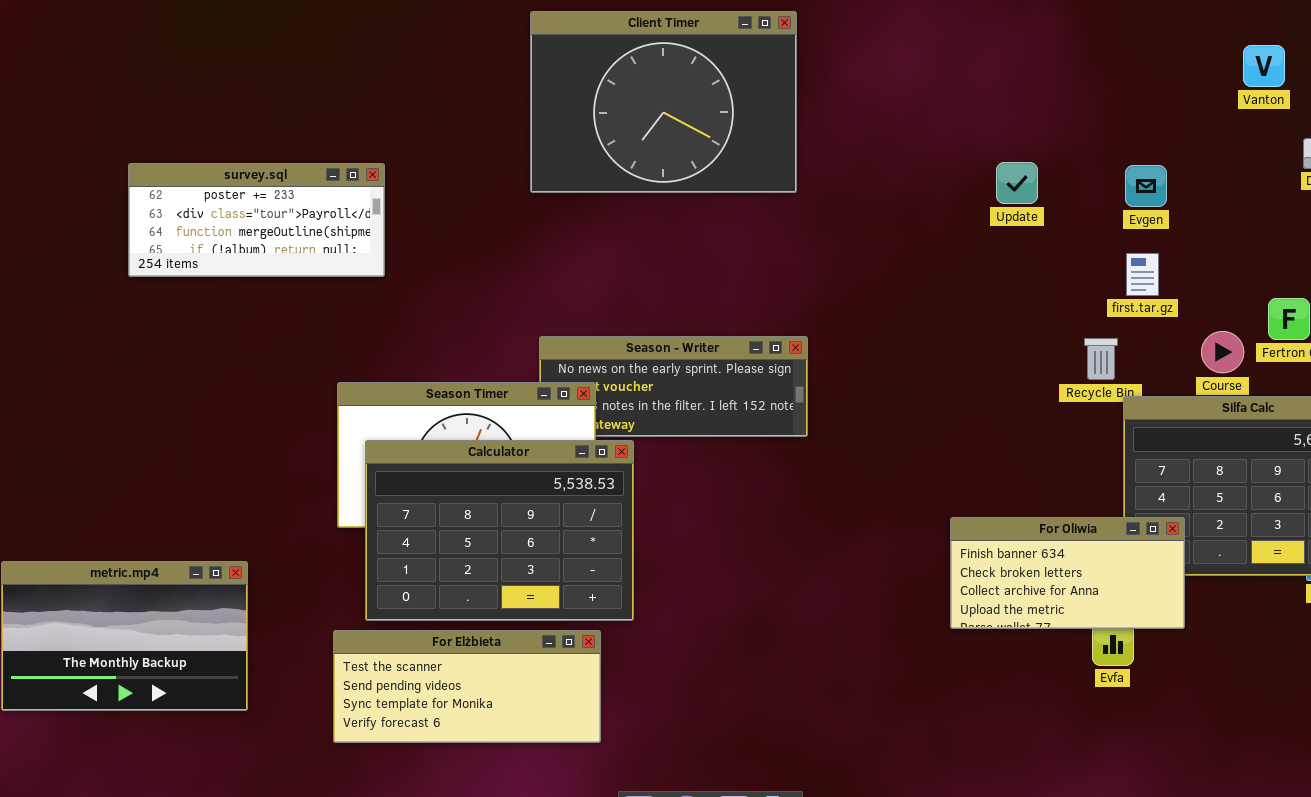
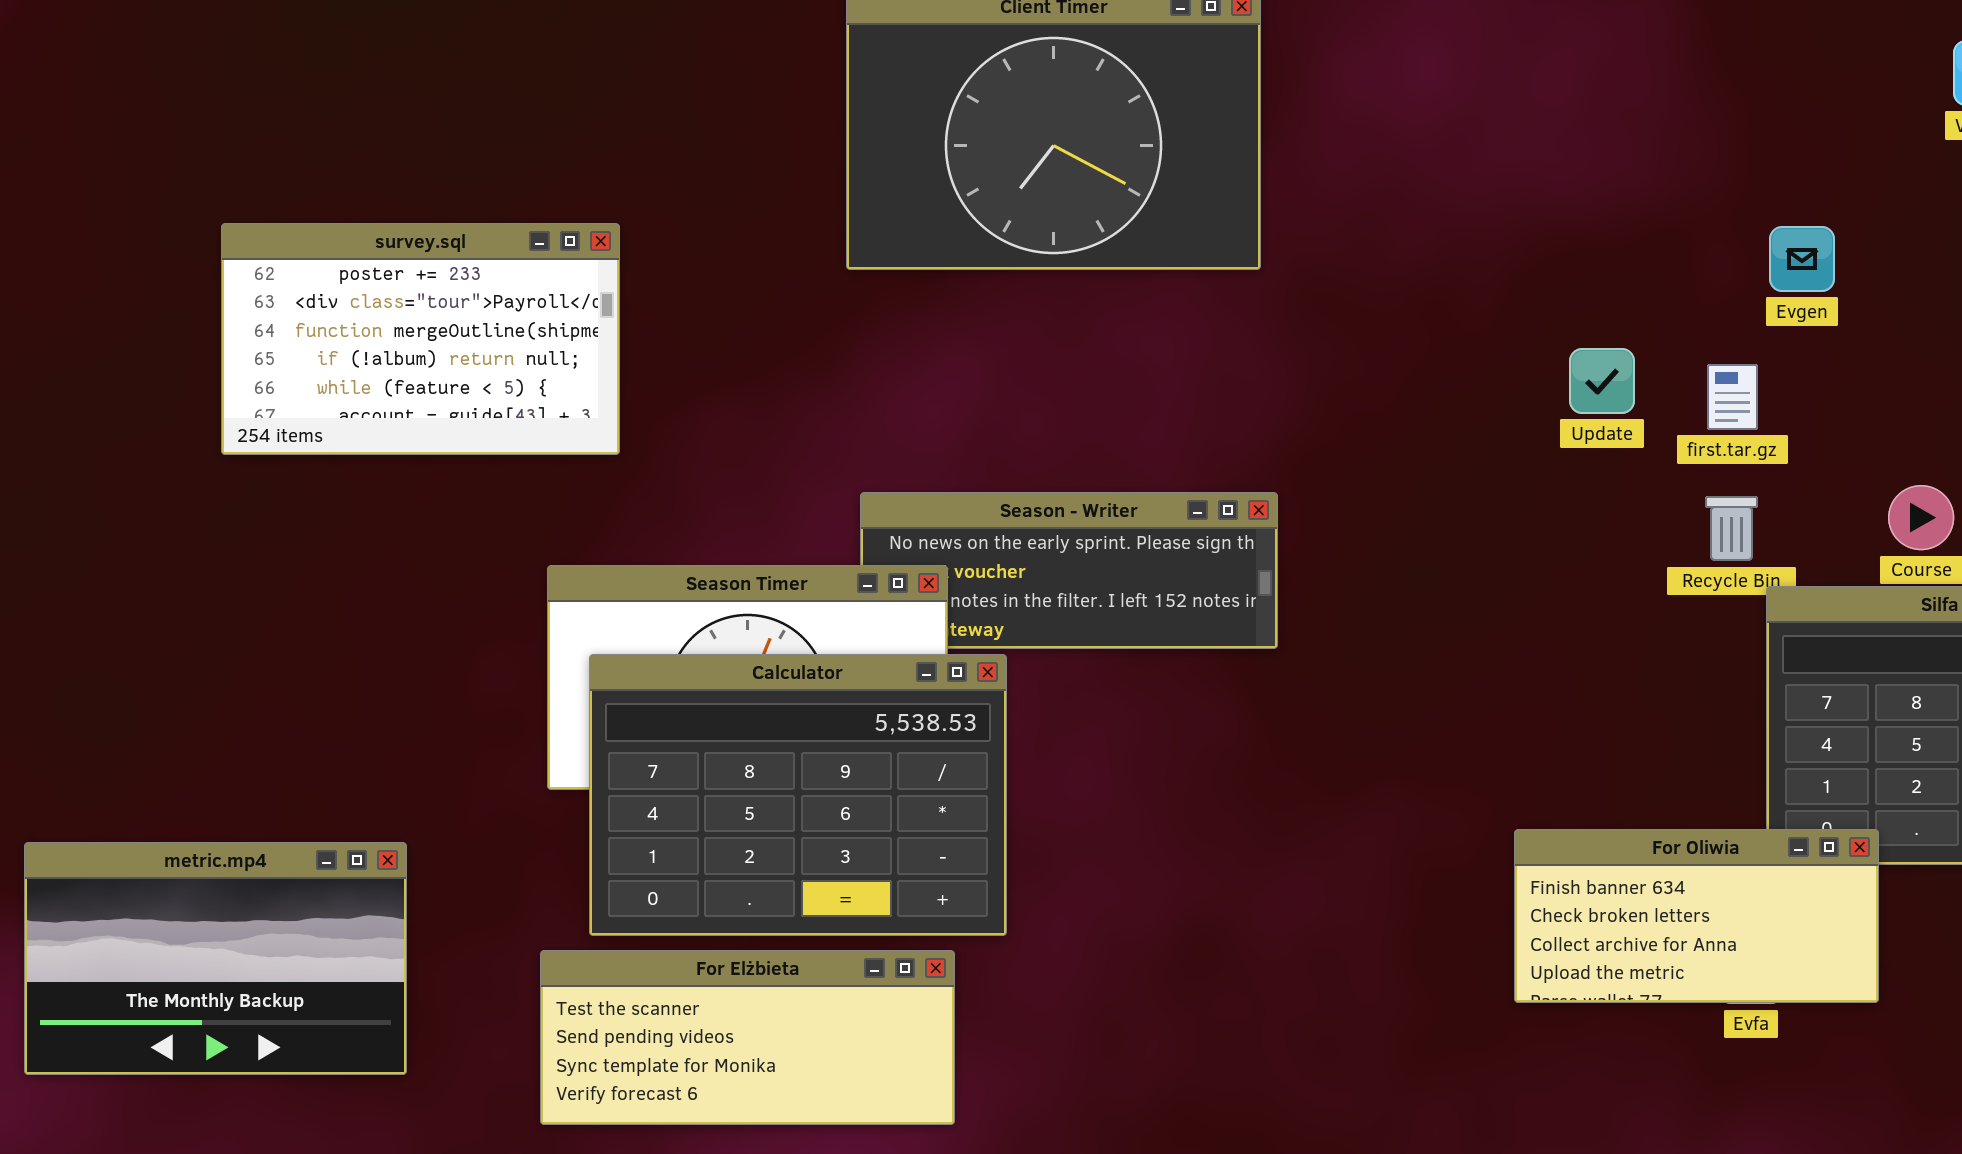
Update: [996,162,1038,204] -> [1569,348,1635,414], moved
survey.sql: [128,163,385,277] -> [221,223,620,455], resized
first.tar.gz: [1126,253,1159,296] -> [1707,364,1758,430], moved
For Oliwia: [950,517,1185,629] -> [1514,829,1879,1003], moved

